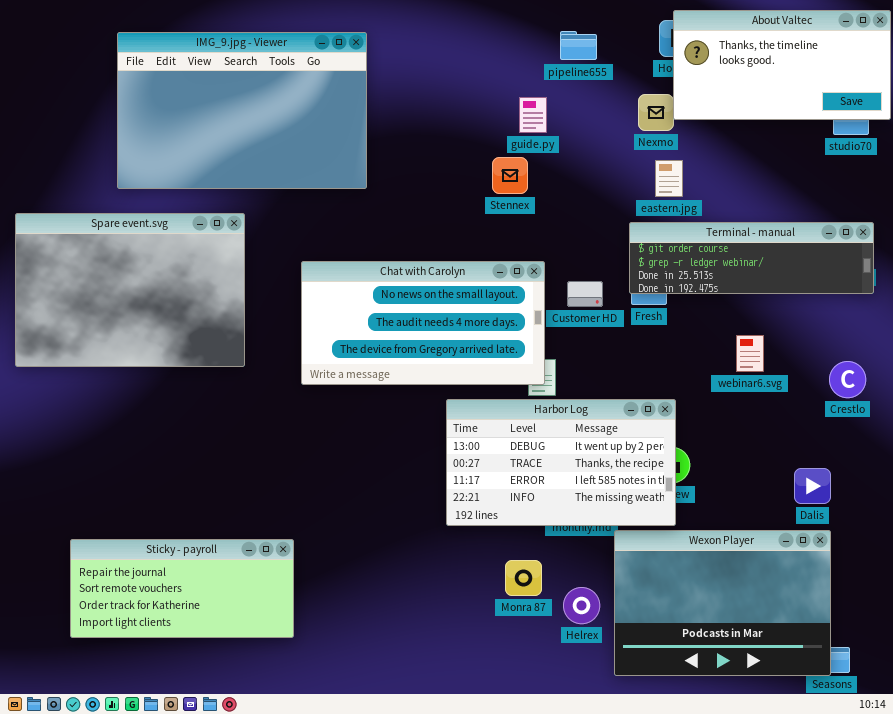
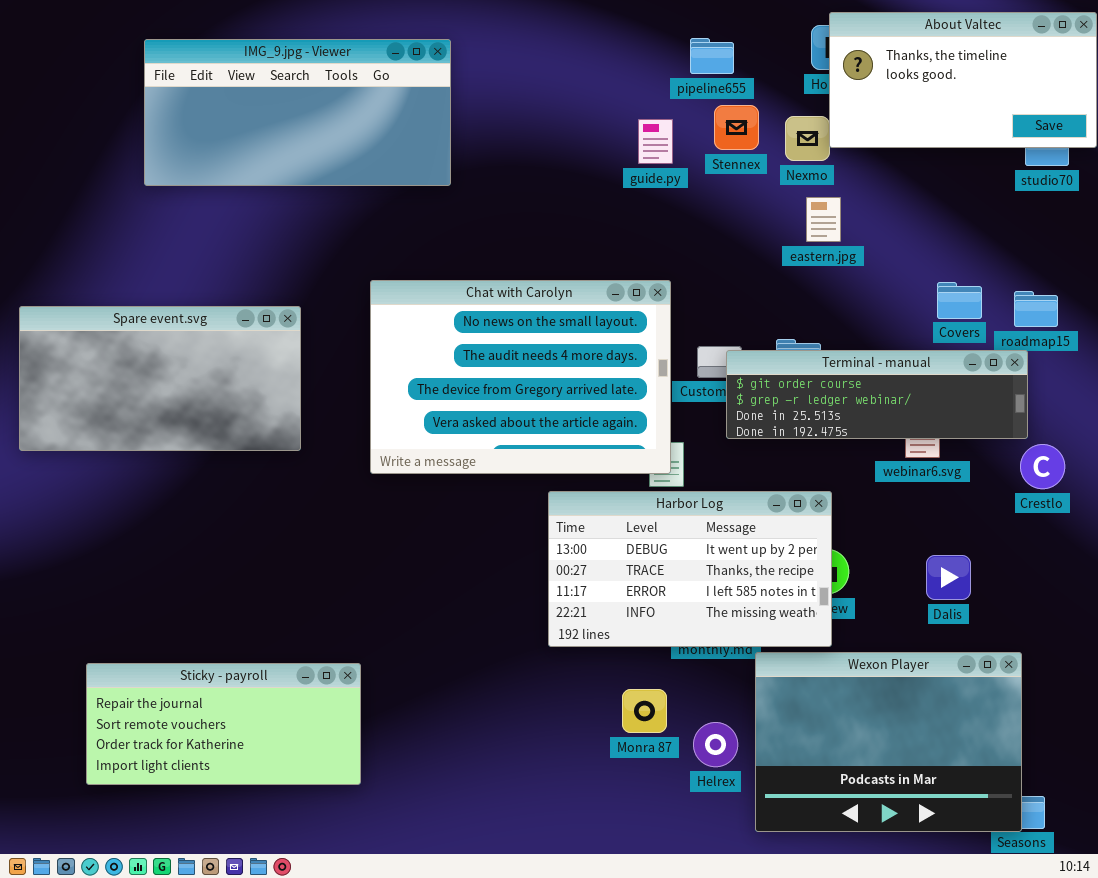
IMG_9.jpg - Viewer: [117,32,367,189] -> [144,39,451,186], resized
Stennex: [492,157,528,194] -> [714,105,759,150], moved
Spare event.svg: [15,213,245,367] -> [19,306,301,451], resized
Terminal - manual: [629,222,874,294] -> [726,350,1028,439], moved
Chat with Carolyn: [301,261,545,385] -> [370,280,671,474], resized
Dalis: [794,468,831,504] -> [926,555,971,600], moved

